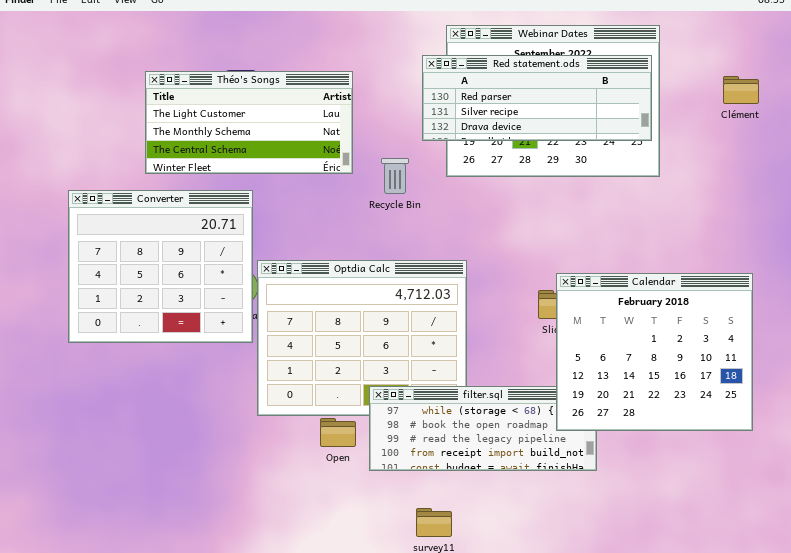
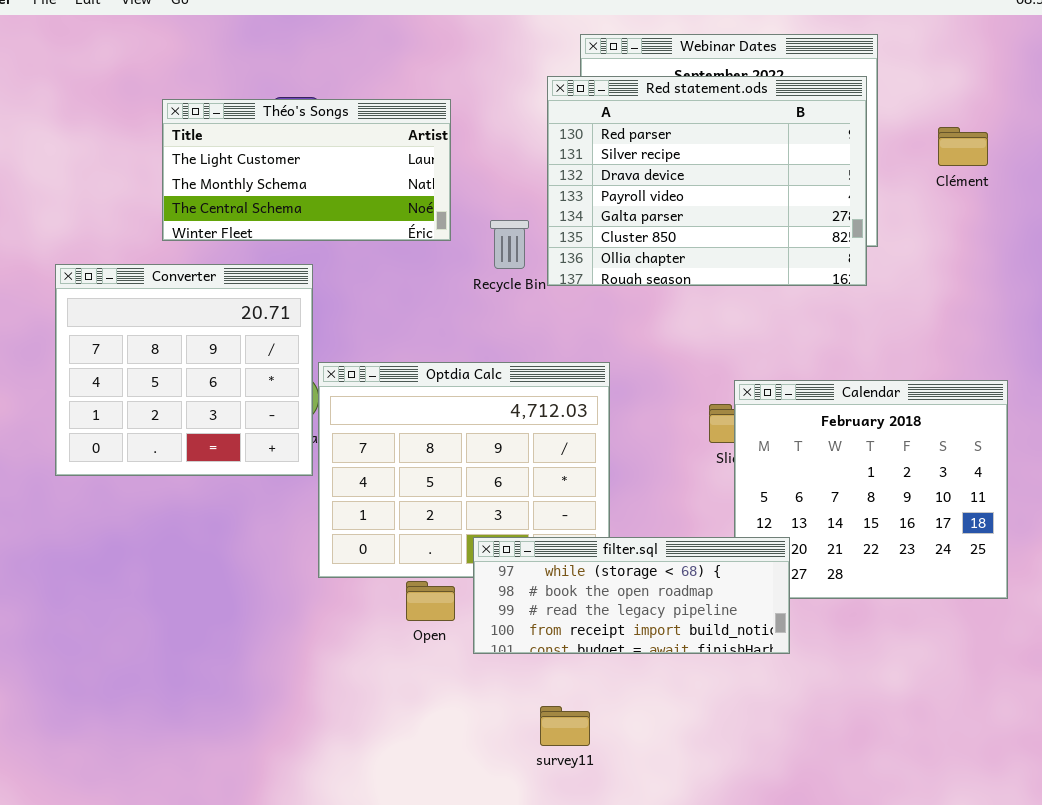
Red statement.ods: [422,55,652,141] -> [547,76,867,286], resized
Clément: [723,76,759,104] -> [938,127,988,166], moved
filter.sql: [369,386,597,471] -> [473,537,790,654], raised

